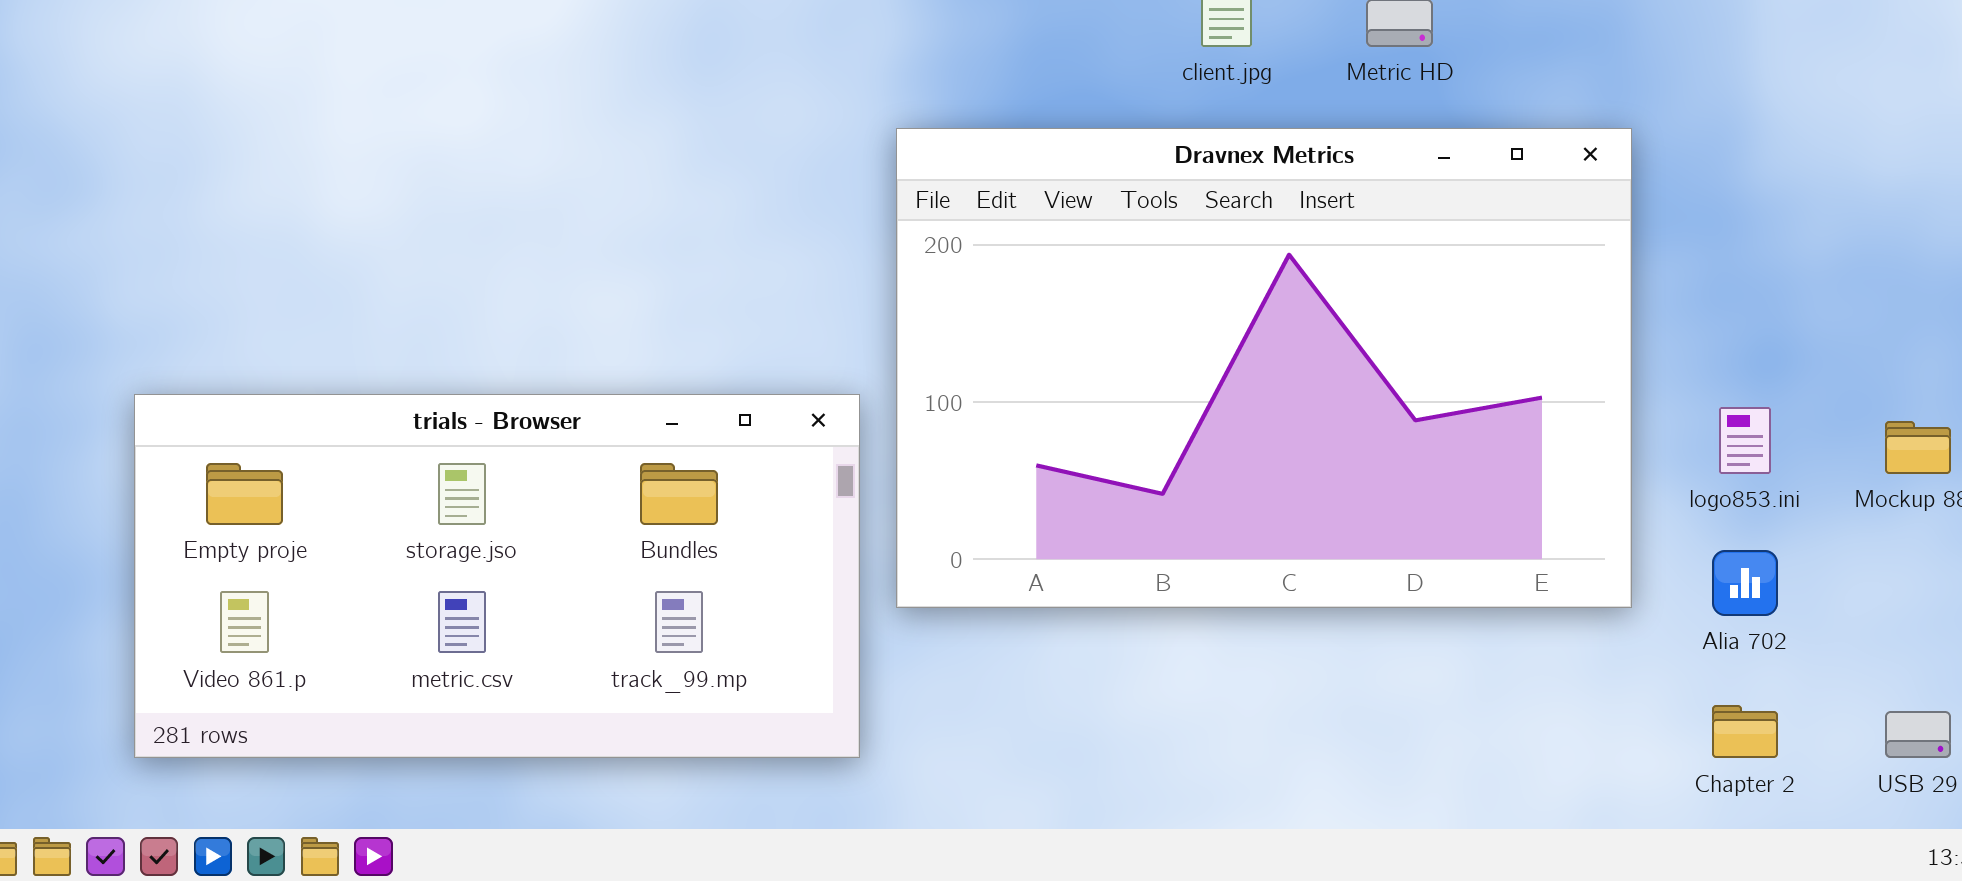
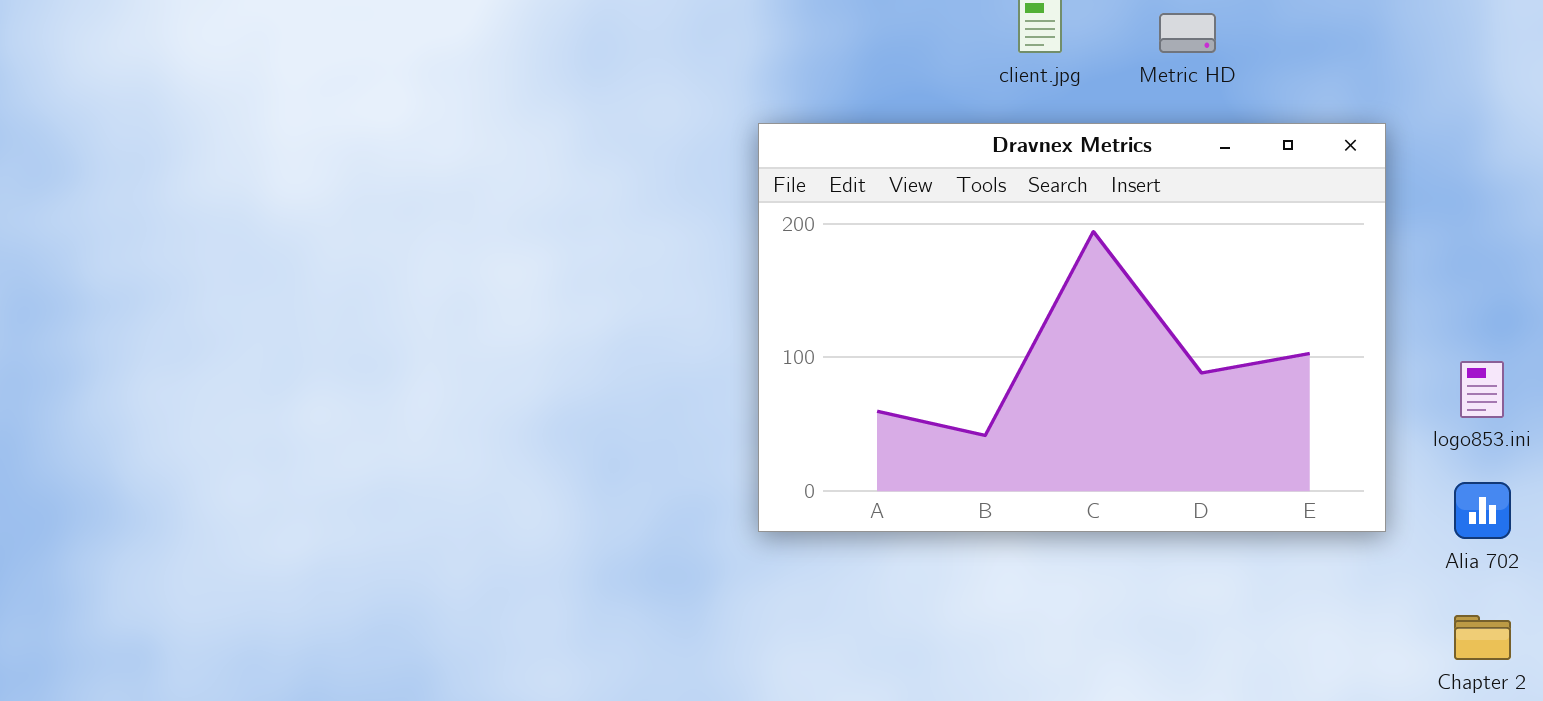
trials - Browser: [134,394,860,758] -> none, closed

